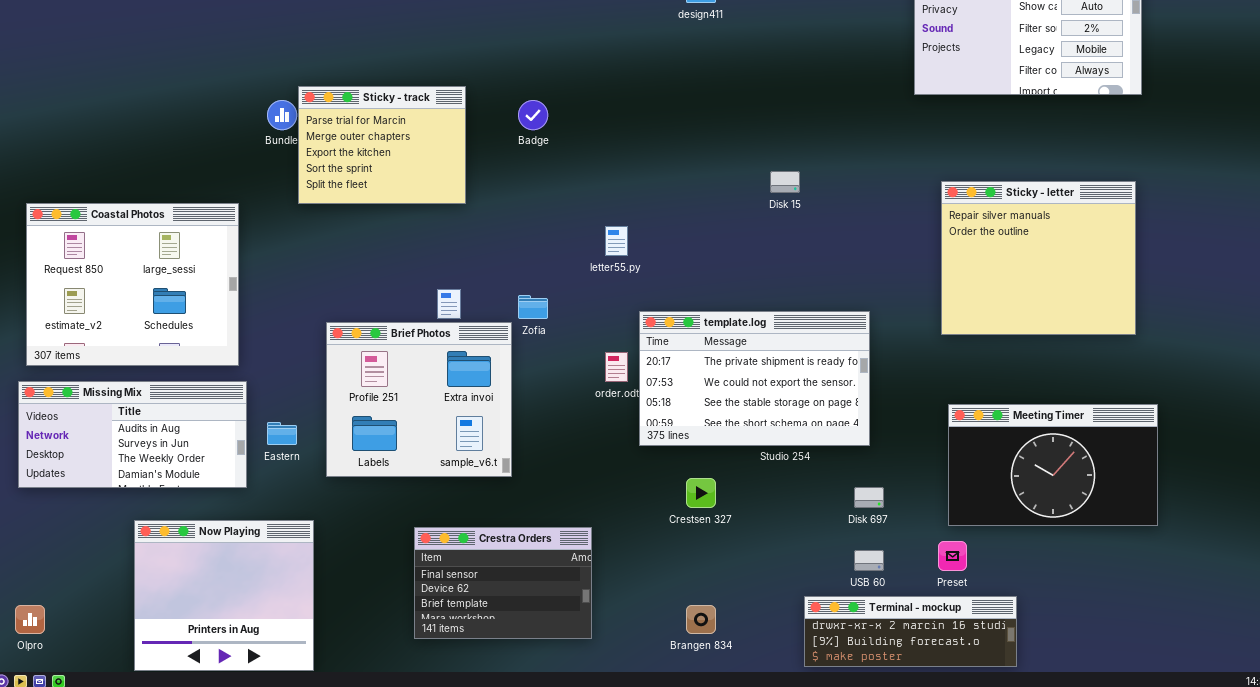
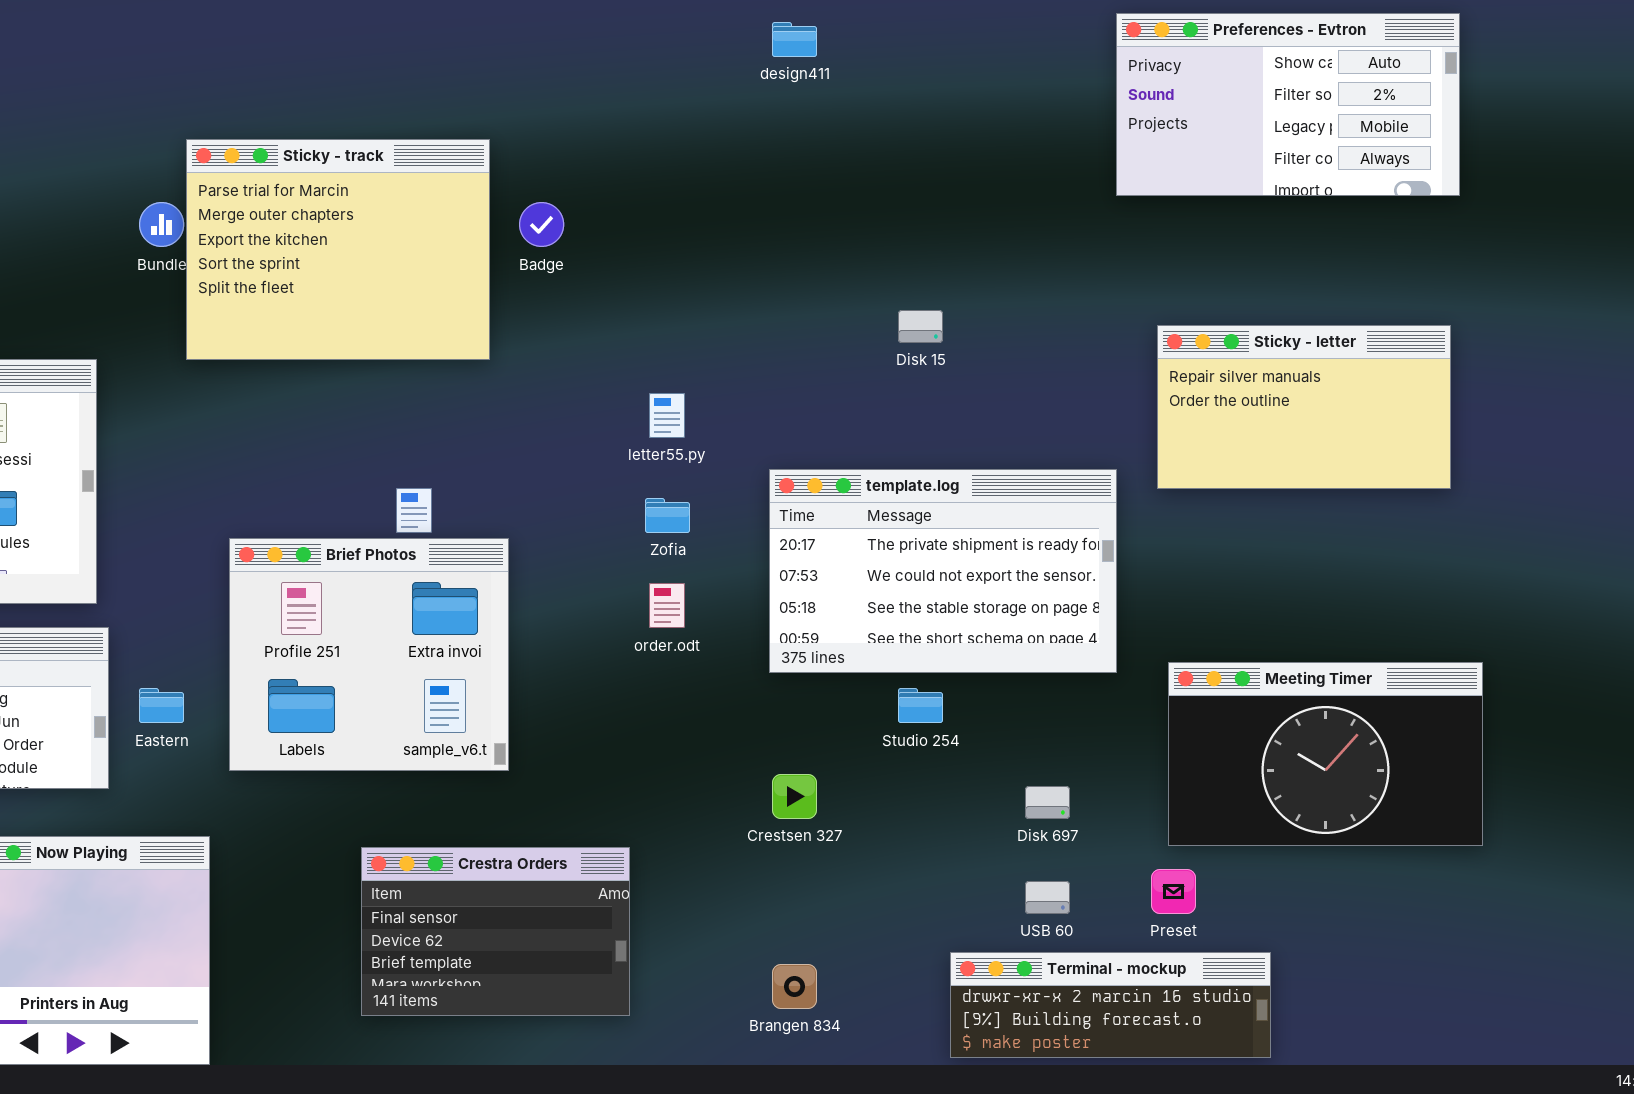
Sticky - track: [298,86,466,204] -> [186,139,490,360], resized
Sticky - letter: [941,181,1136,335] -> [1157,325,1451,489], resized
Zofia: [518,295,548,319] -> [645,498,690,533], moved
template.log: [639,311,870,446] -> [769,469,1117,673], moved

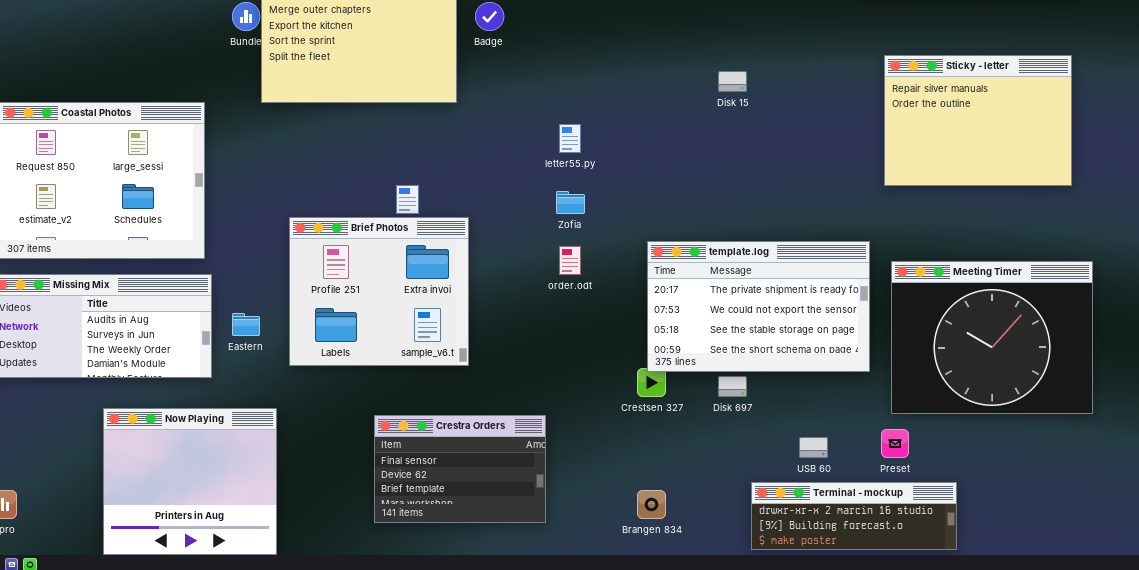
Sticky - letter: [1157,325,1451,489] -> [884,55,1072,186], resized
template.log: [769,469,1117,673] -> [647,241,870,372], moved
Meeting Timer: [1168,662,1483,846] -> [891,261,1093,414], resized
Disk 697: [1025,786,1070,819] -> [718,376,747,397], moved

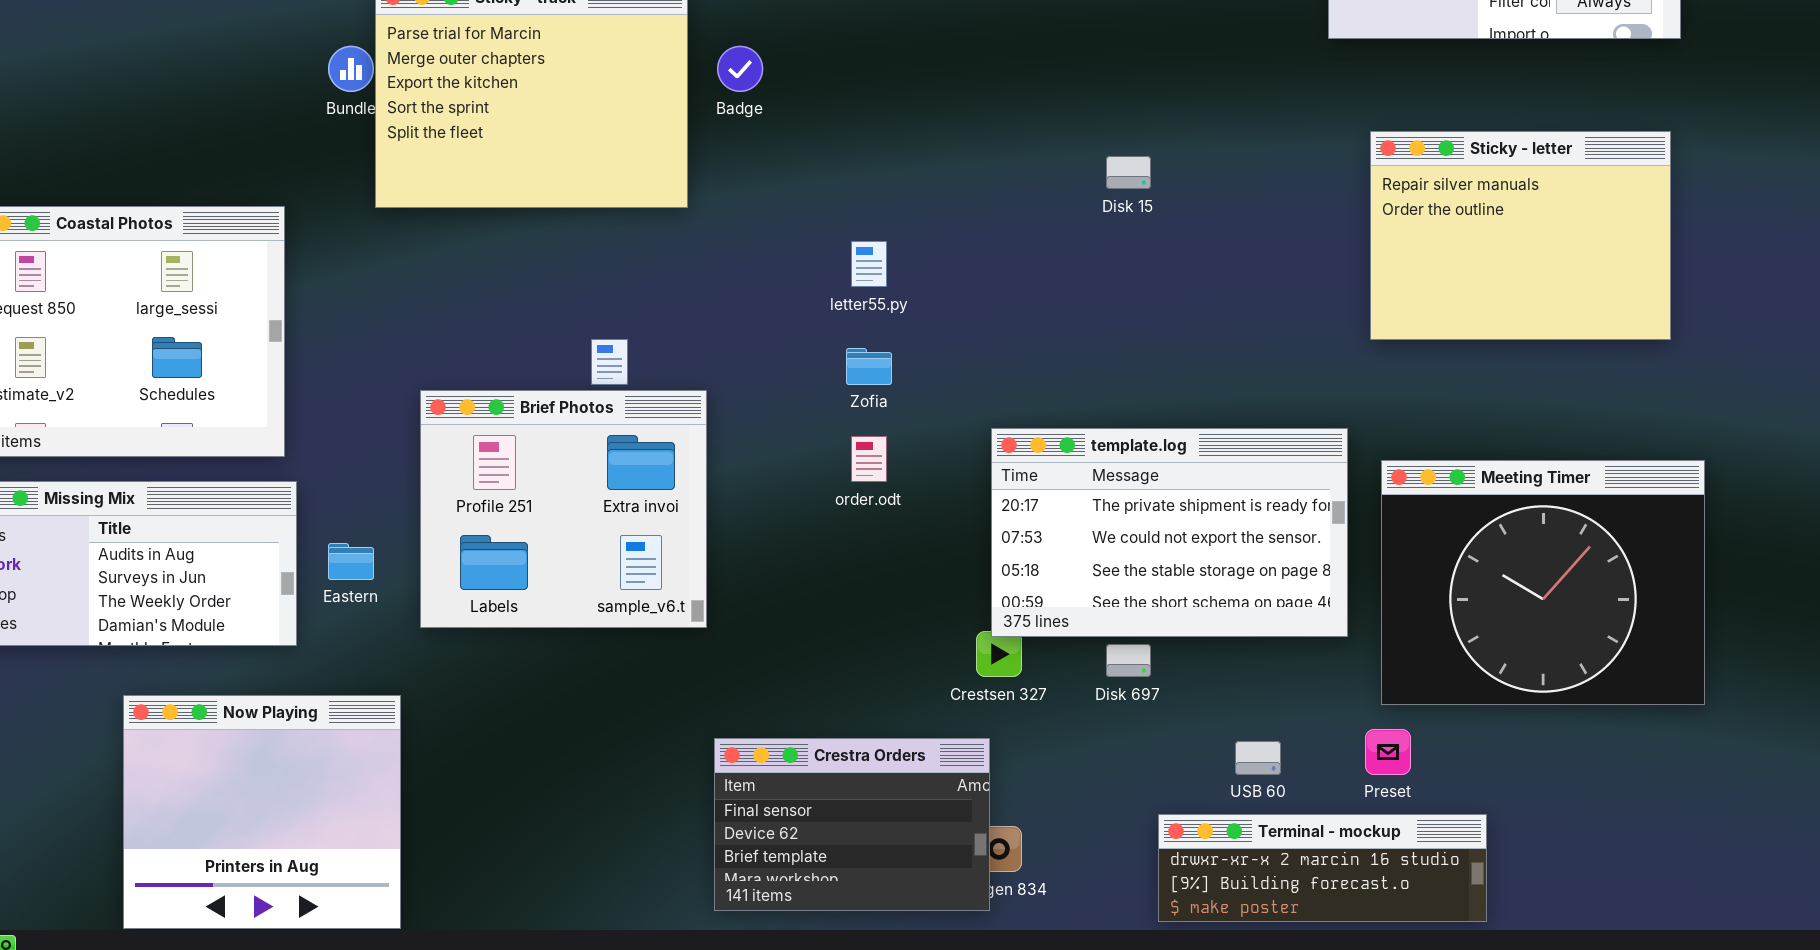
Crestra Orders: [374,415,546,523] -> [714,738,990,911], moved

